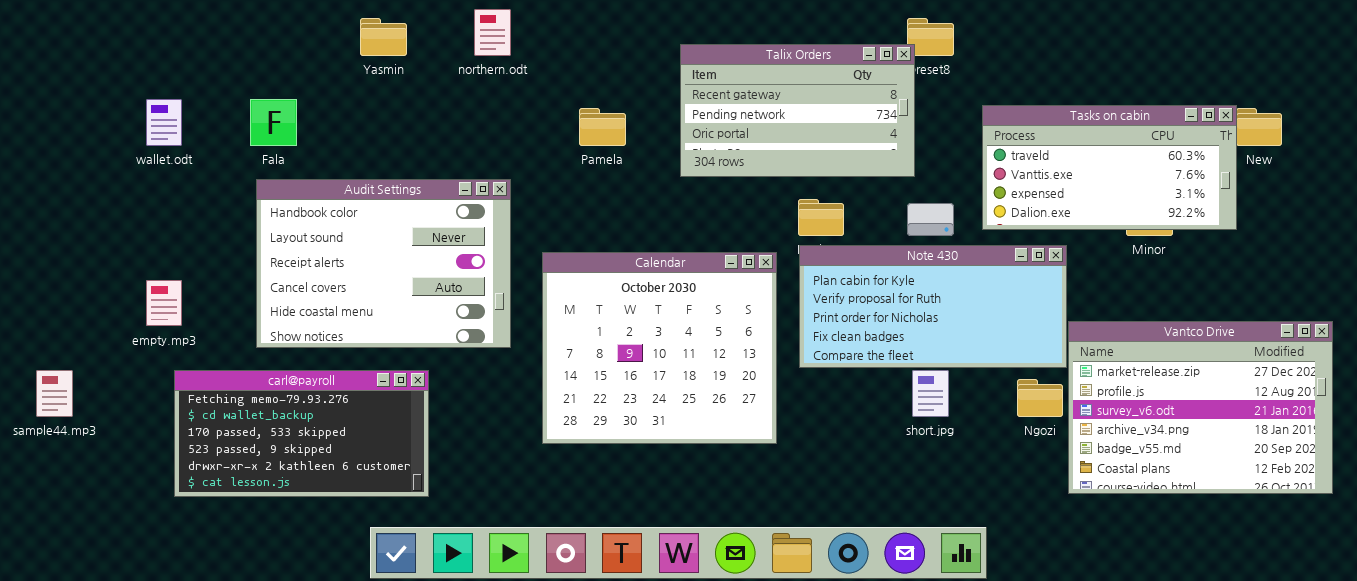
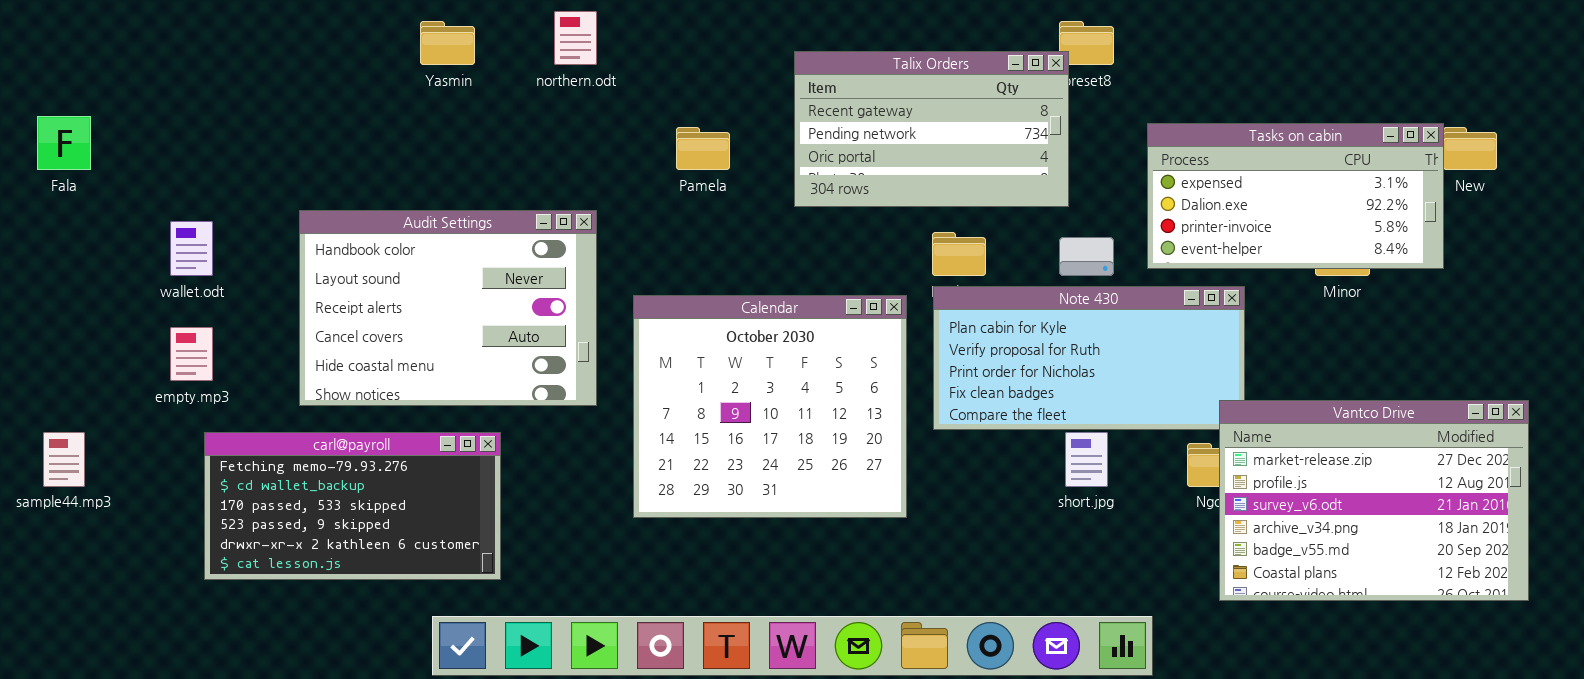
wallet.odt: [146,99,182,146] -> [170,221,213,276], moved
Fala: [250,99,297,146] -> [37,116,91,170], moved
Tasks on cabin: [982,105,1237,230] -> [1147,123,1444,269], scrolled down 2 rows
Vantco Drive: [1068,321,1333,494] -> [1219,400,1529,601], moved

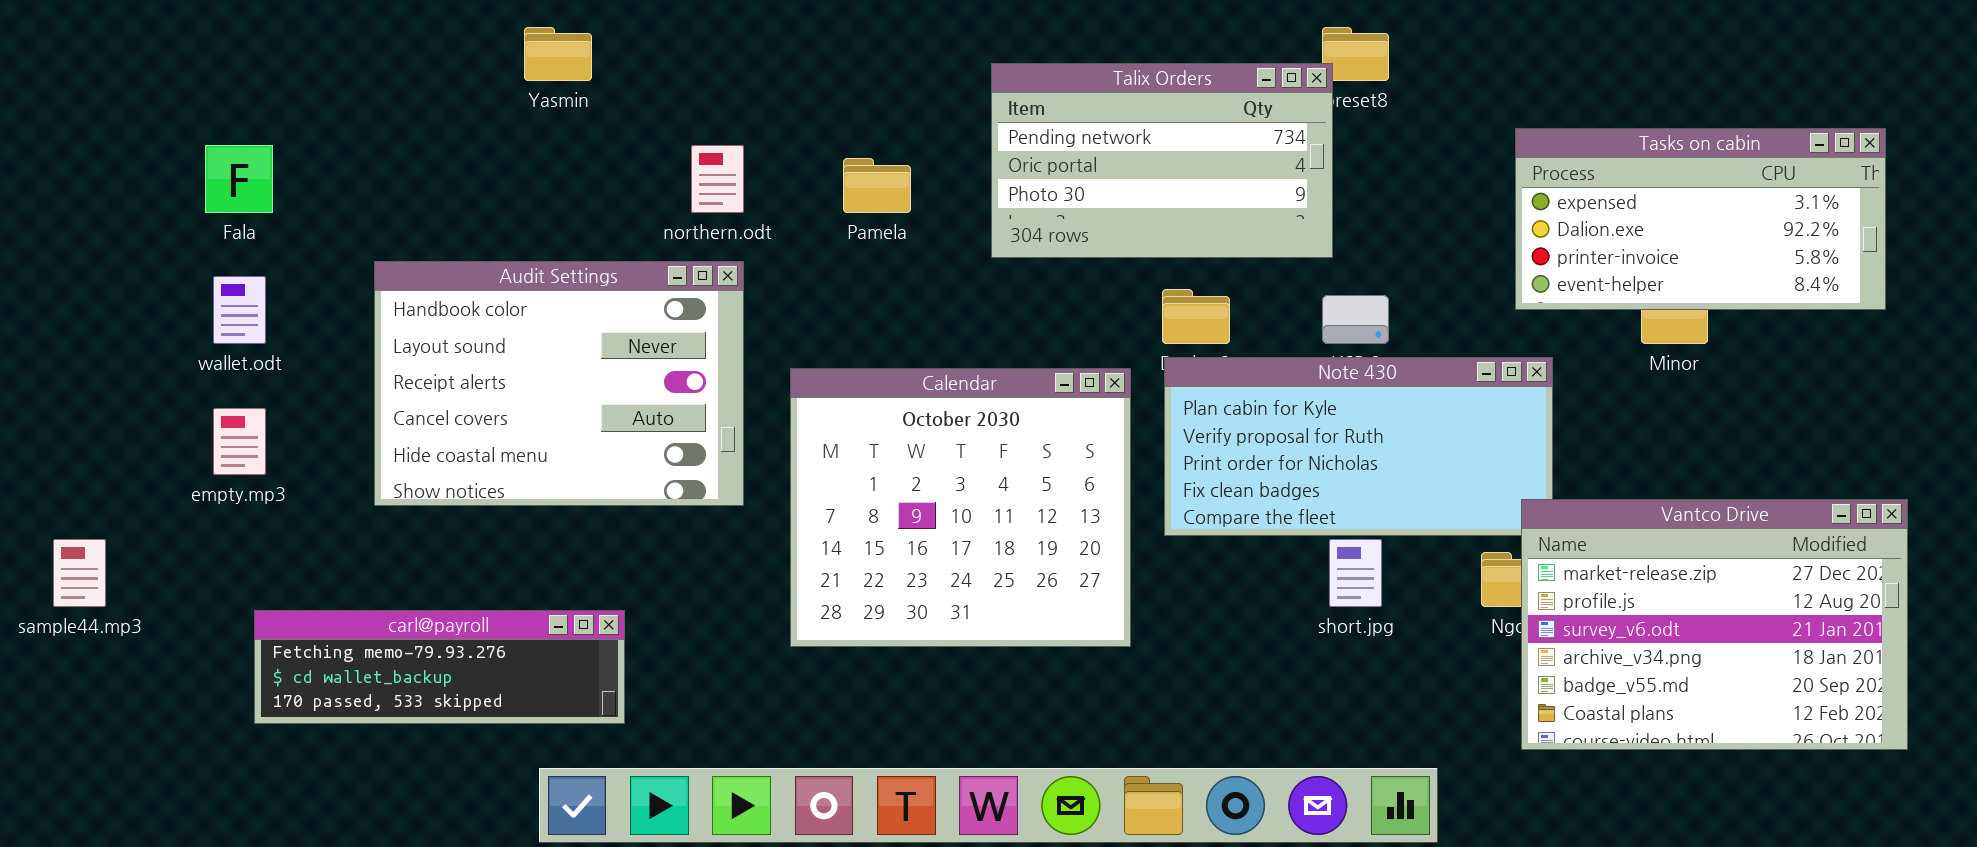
northern.odt: [554,11,597,65] -> [691,145,744,213], moved
Talix Orders: [794,51,1069,207] -> [991,63,1333,258], scrolled down 1 row
Fala: [37,116,91,170] -> [205,145,273,213], moved
Tasks on cabin: [1147,123,1444,269] -> [1515,128,1886,310], moved
carl@payroll: [204,432,501,580] -> [254,610,625,724], resized

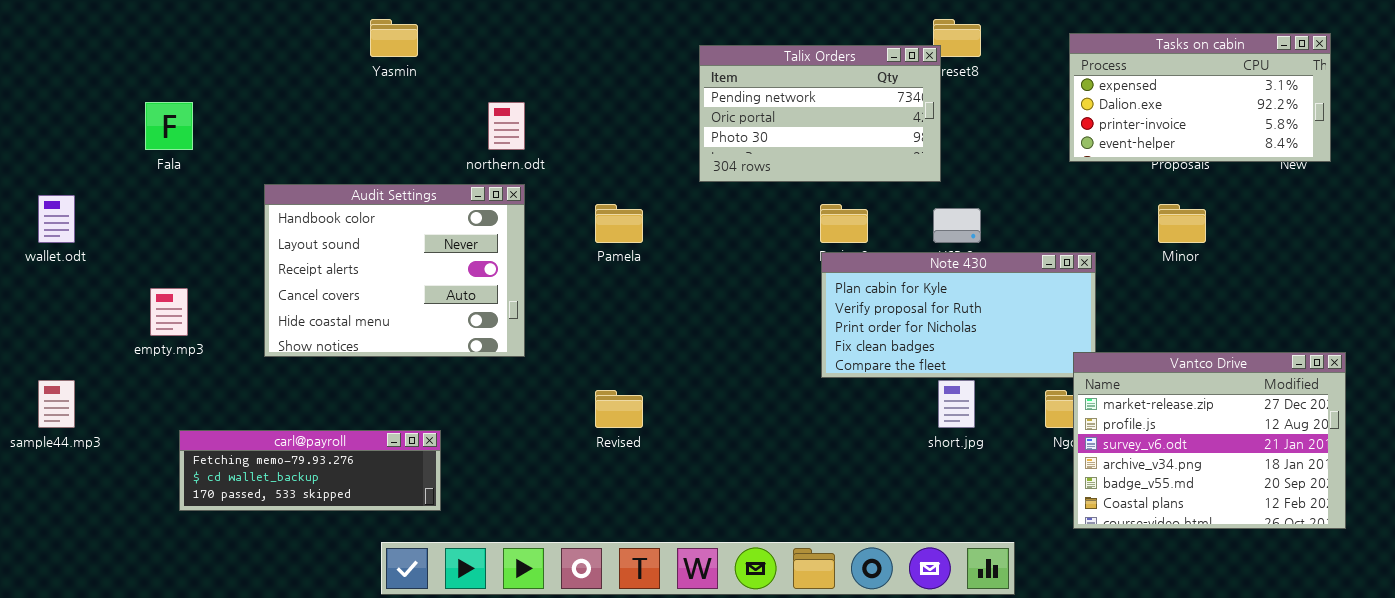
Tasks on cabin: [1515,128,1886,310] -> [1069,33,1331,162], moved
Pamela: [843,158,911,213] -> [595,204,643,243], moved
wallet.odt: [213,276,266,344] -> [38,195,75,243], moved
Calendar: [790,368,1131,647] -> none, closed

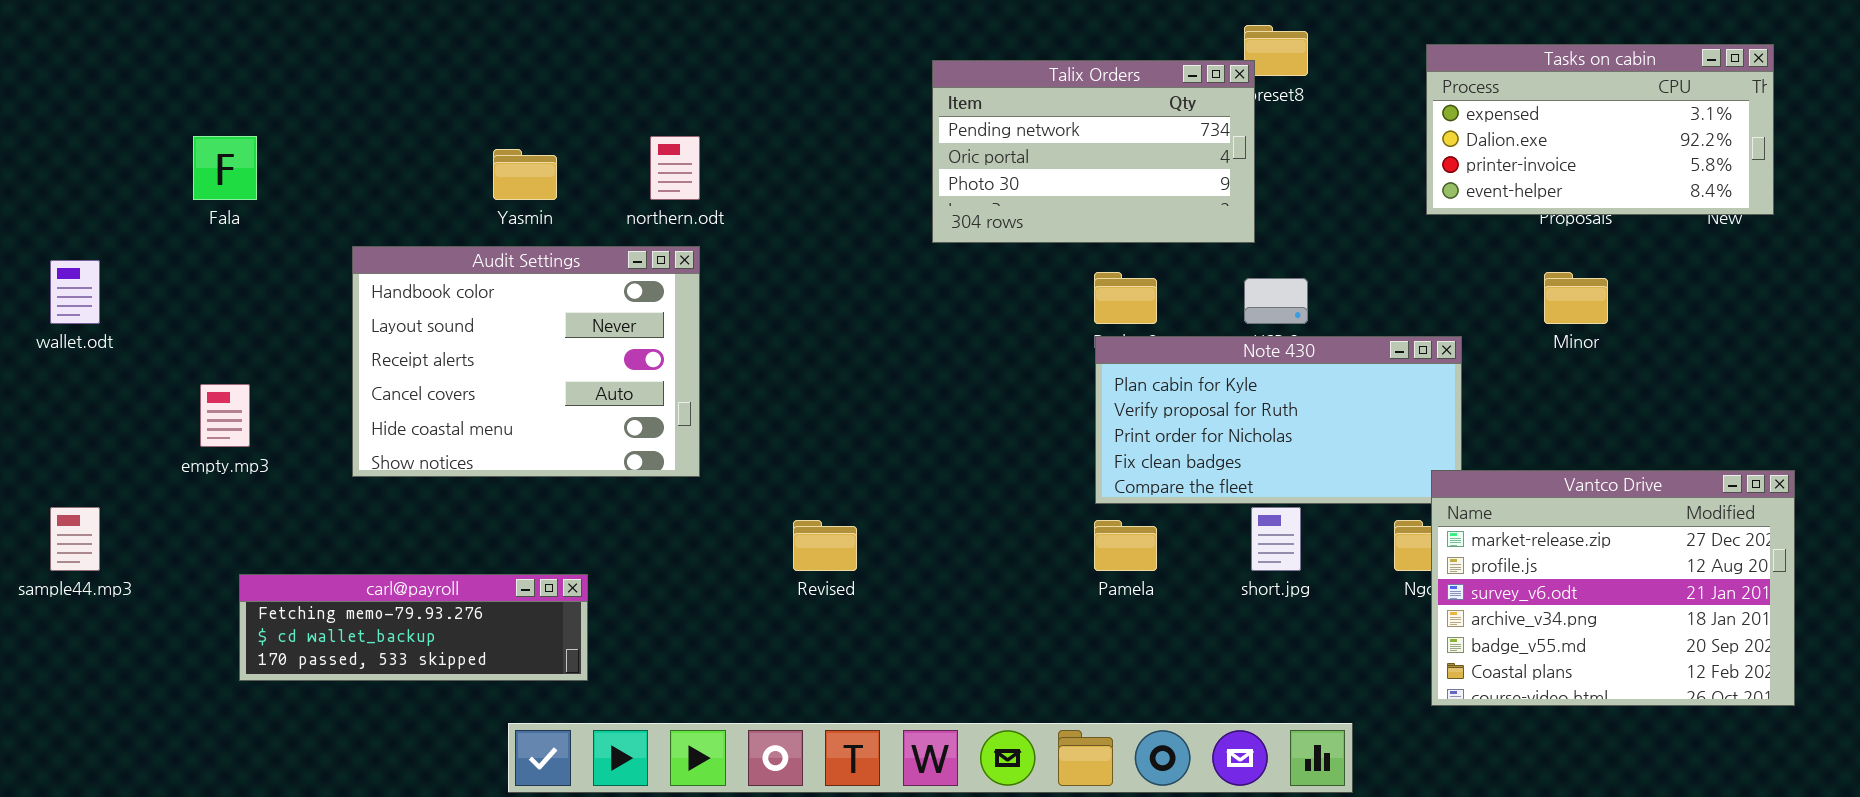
Yasmin: [370,19,418,57] -> [493,149,557,200], moved
Pamela: [595,204,643,243] -> [1094,520,1157,571], moved

